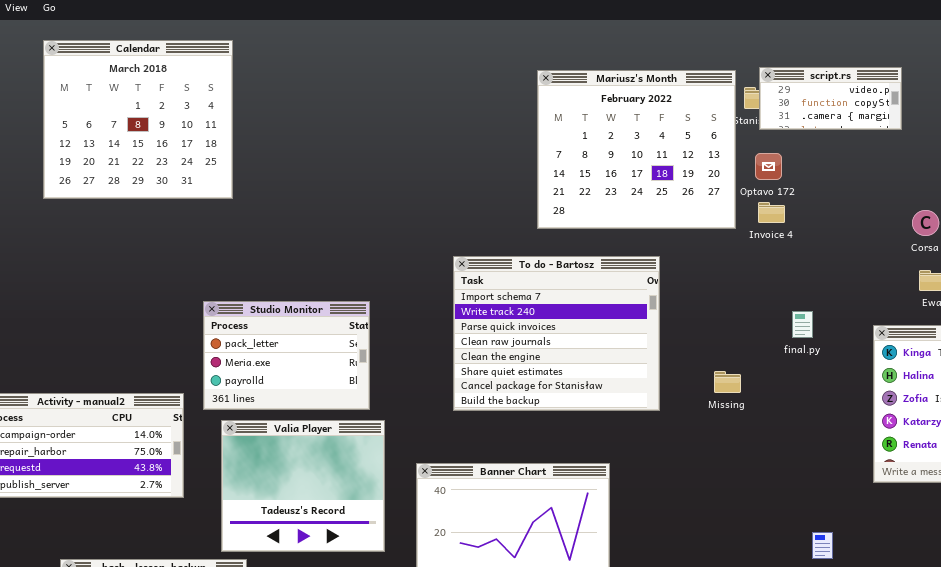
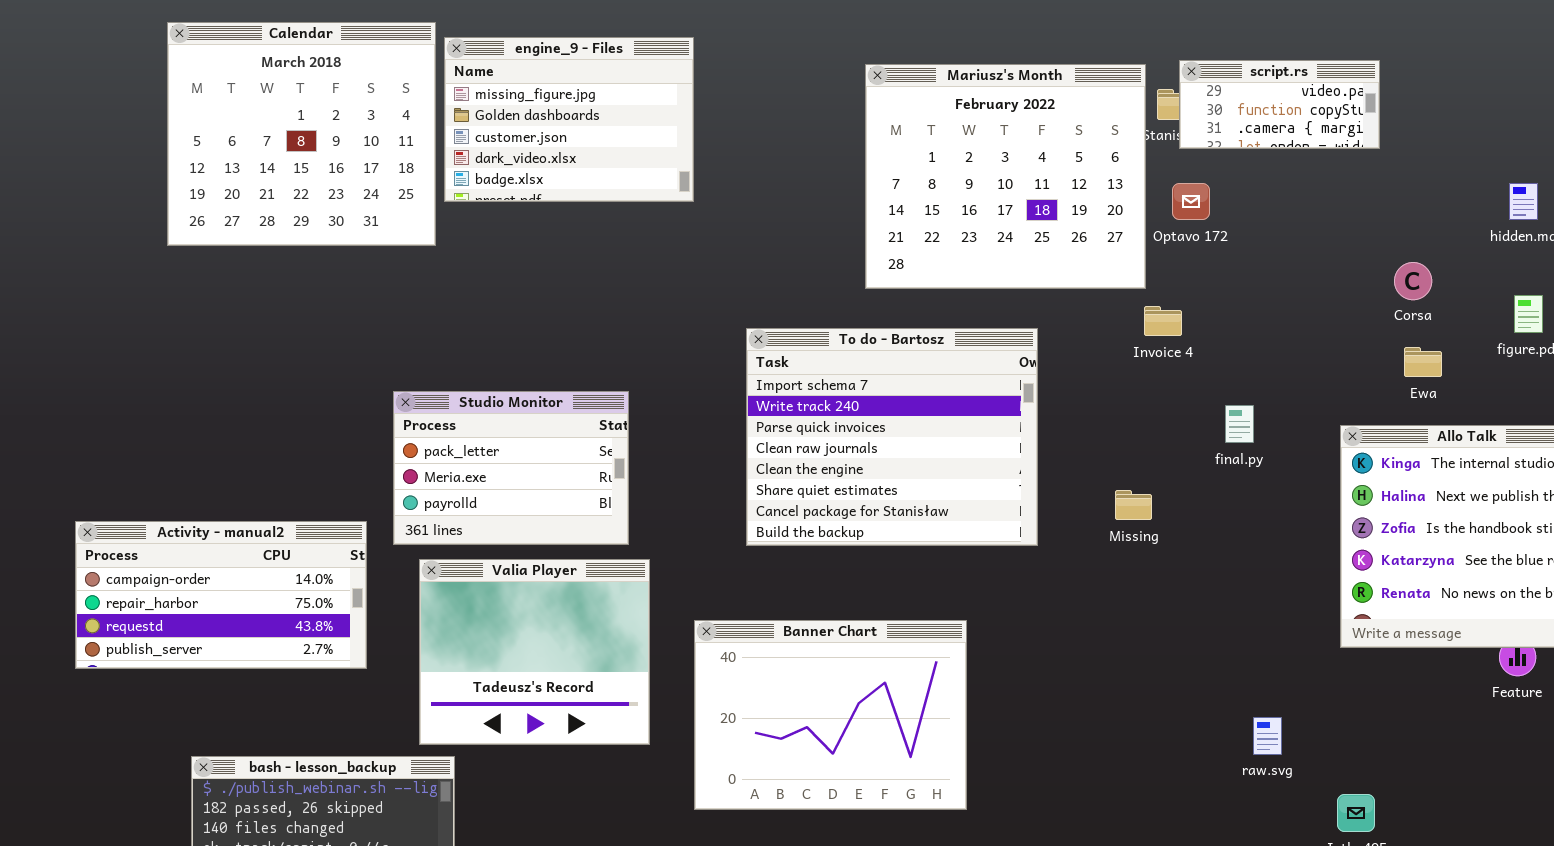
engine_9 - Files: none -> [444,37,694,202], opened
Invoice 4: [758,202,785,223] -> [1144,306,1182,336], moved

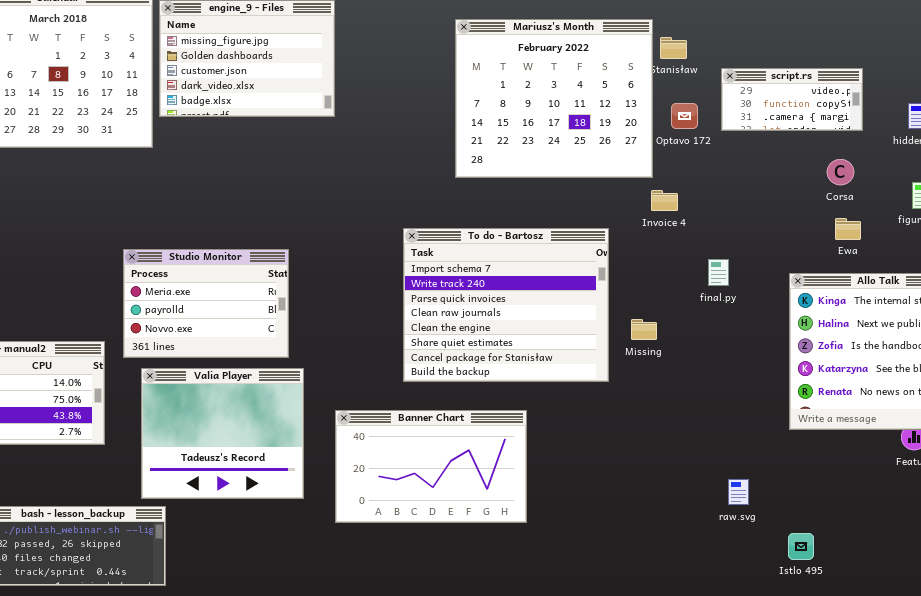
script.rs: [1179,60,1380,149] -> [721,68,863,131], moved
To do - Bartosz: [746,328,1038,546] -> [403,228,609,382], moved
Studio Monitor: [393,391,629,545] -> [123,249,289,358], scrolled down 1 row
Banner Chart: [694,620,967,810] -> [335,410,527,523], resized

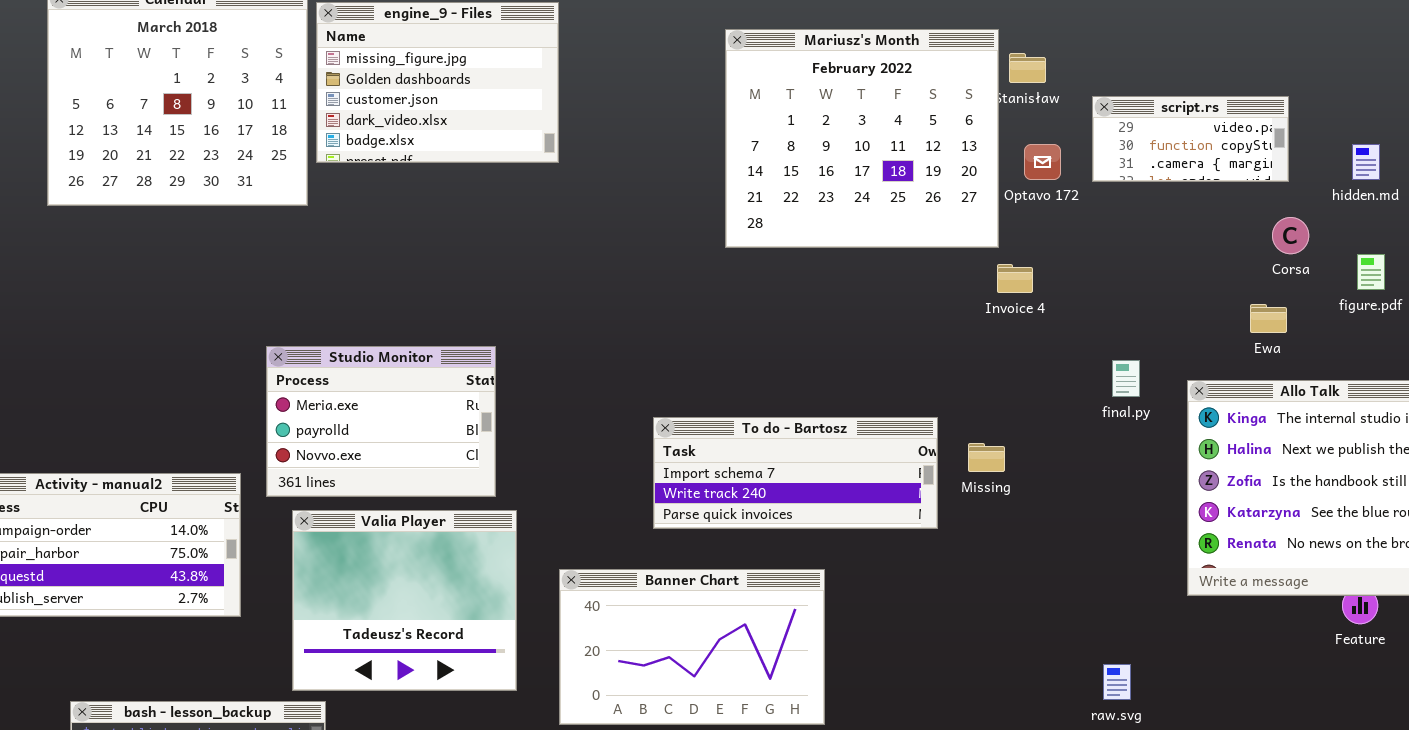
Corsa: [827,159,854,185] -> [1272,217,1309,254], moved
To do - Bartosz: [403,228,609,382] -> [653,417,938,529], resized
final.py: [708,259,729,286] -> [1112,360,1140,397], moved

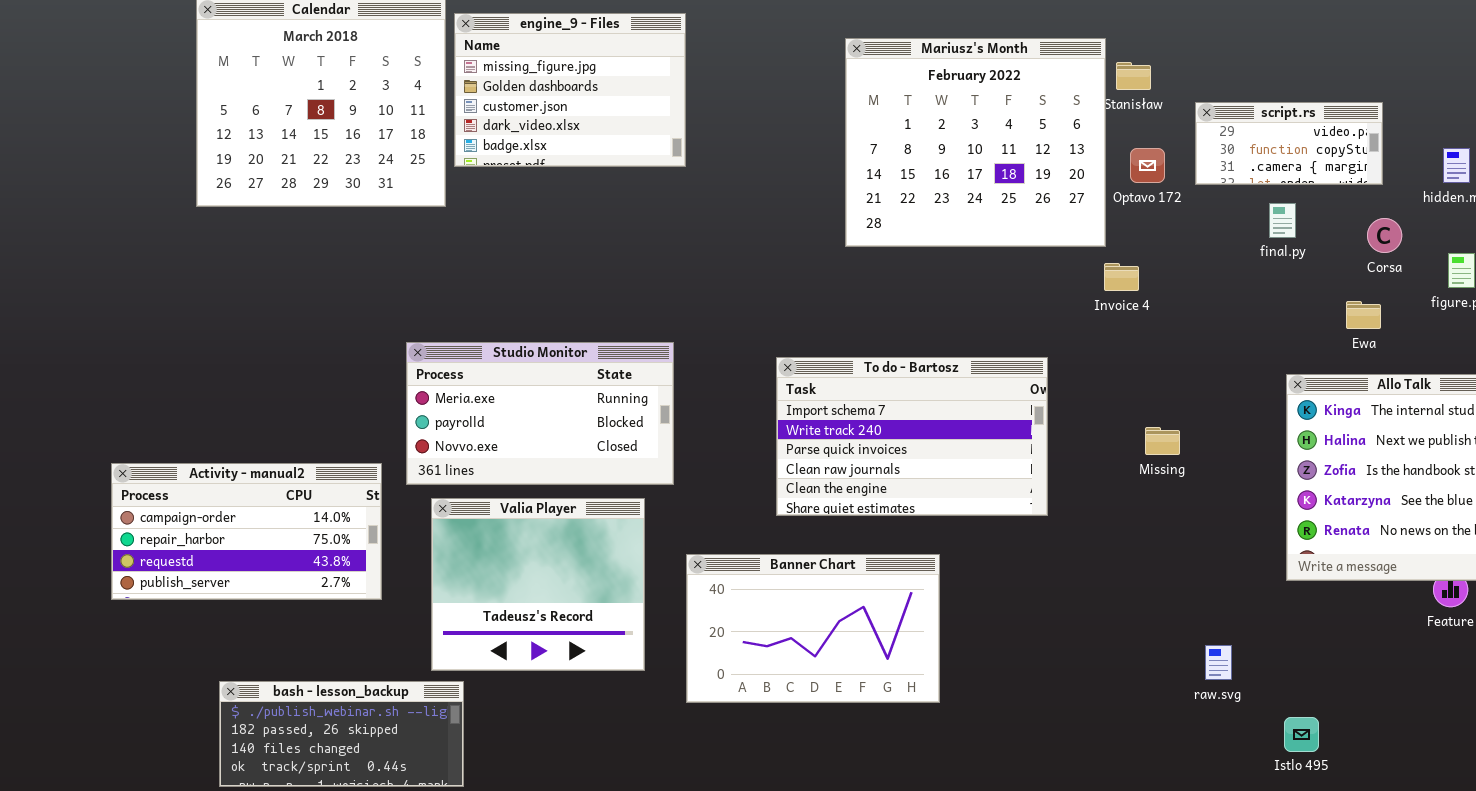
Studio Monitor: [266,346,496,497] -> [406,342,674,485], resized
final.py: [1112,360,1140,397] -> [1269,203,1296,238], moved
To do - Bartosz: [653,417,938,529] -> [776,357,1048,516], resized
Missing: [968,443,1005,472] -> [1145,427,1180,455], moved

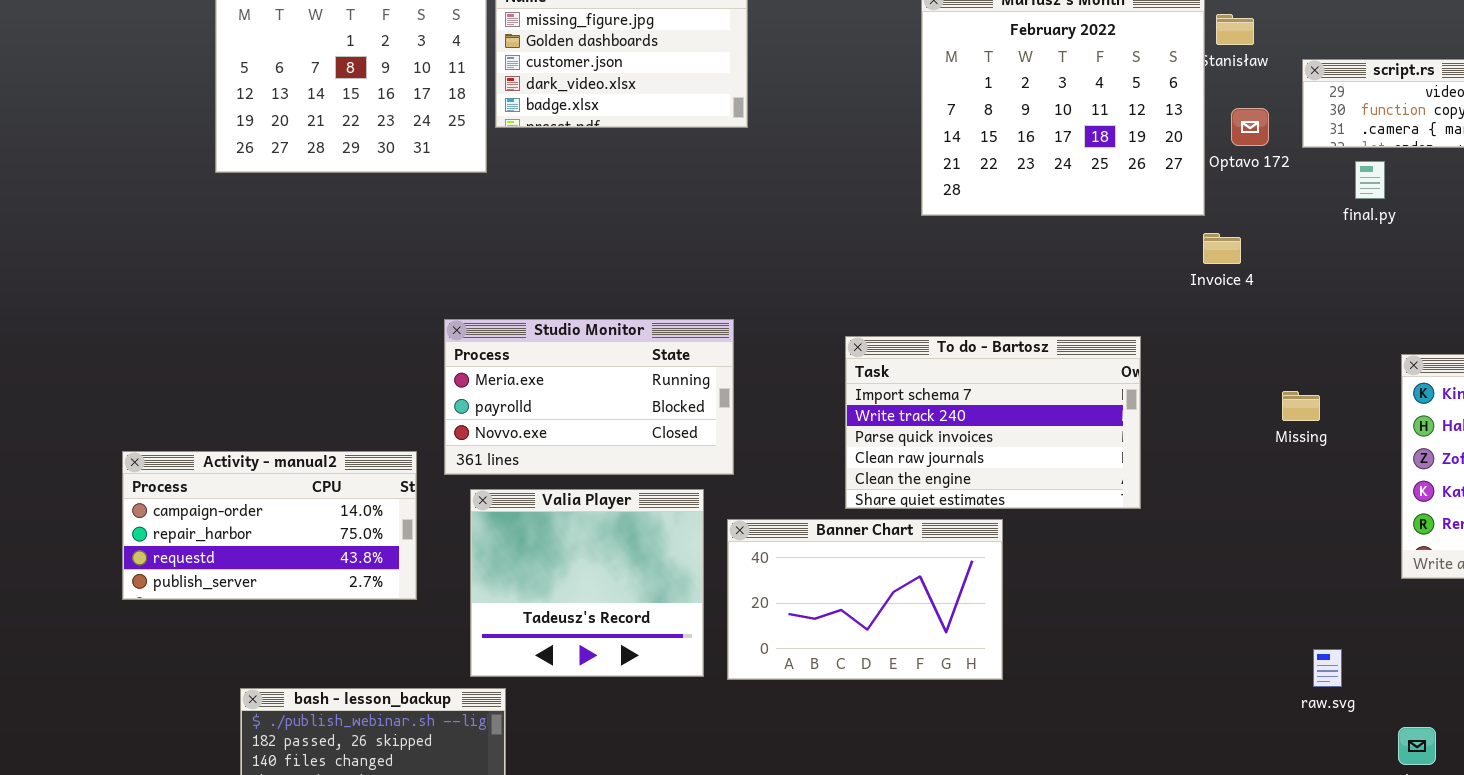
final.py: [1269,203,1296,238] -> [1355,161,1385,199], moved
Missing: [1145,427,1180,455] -> [1282,391,1320,421], moved
Banner Chart: [686,554,940,703] -> [727,519,1003,680], moved

